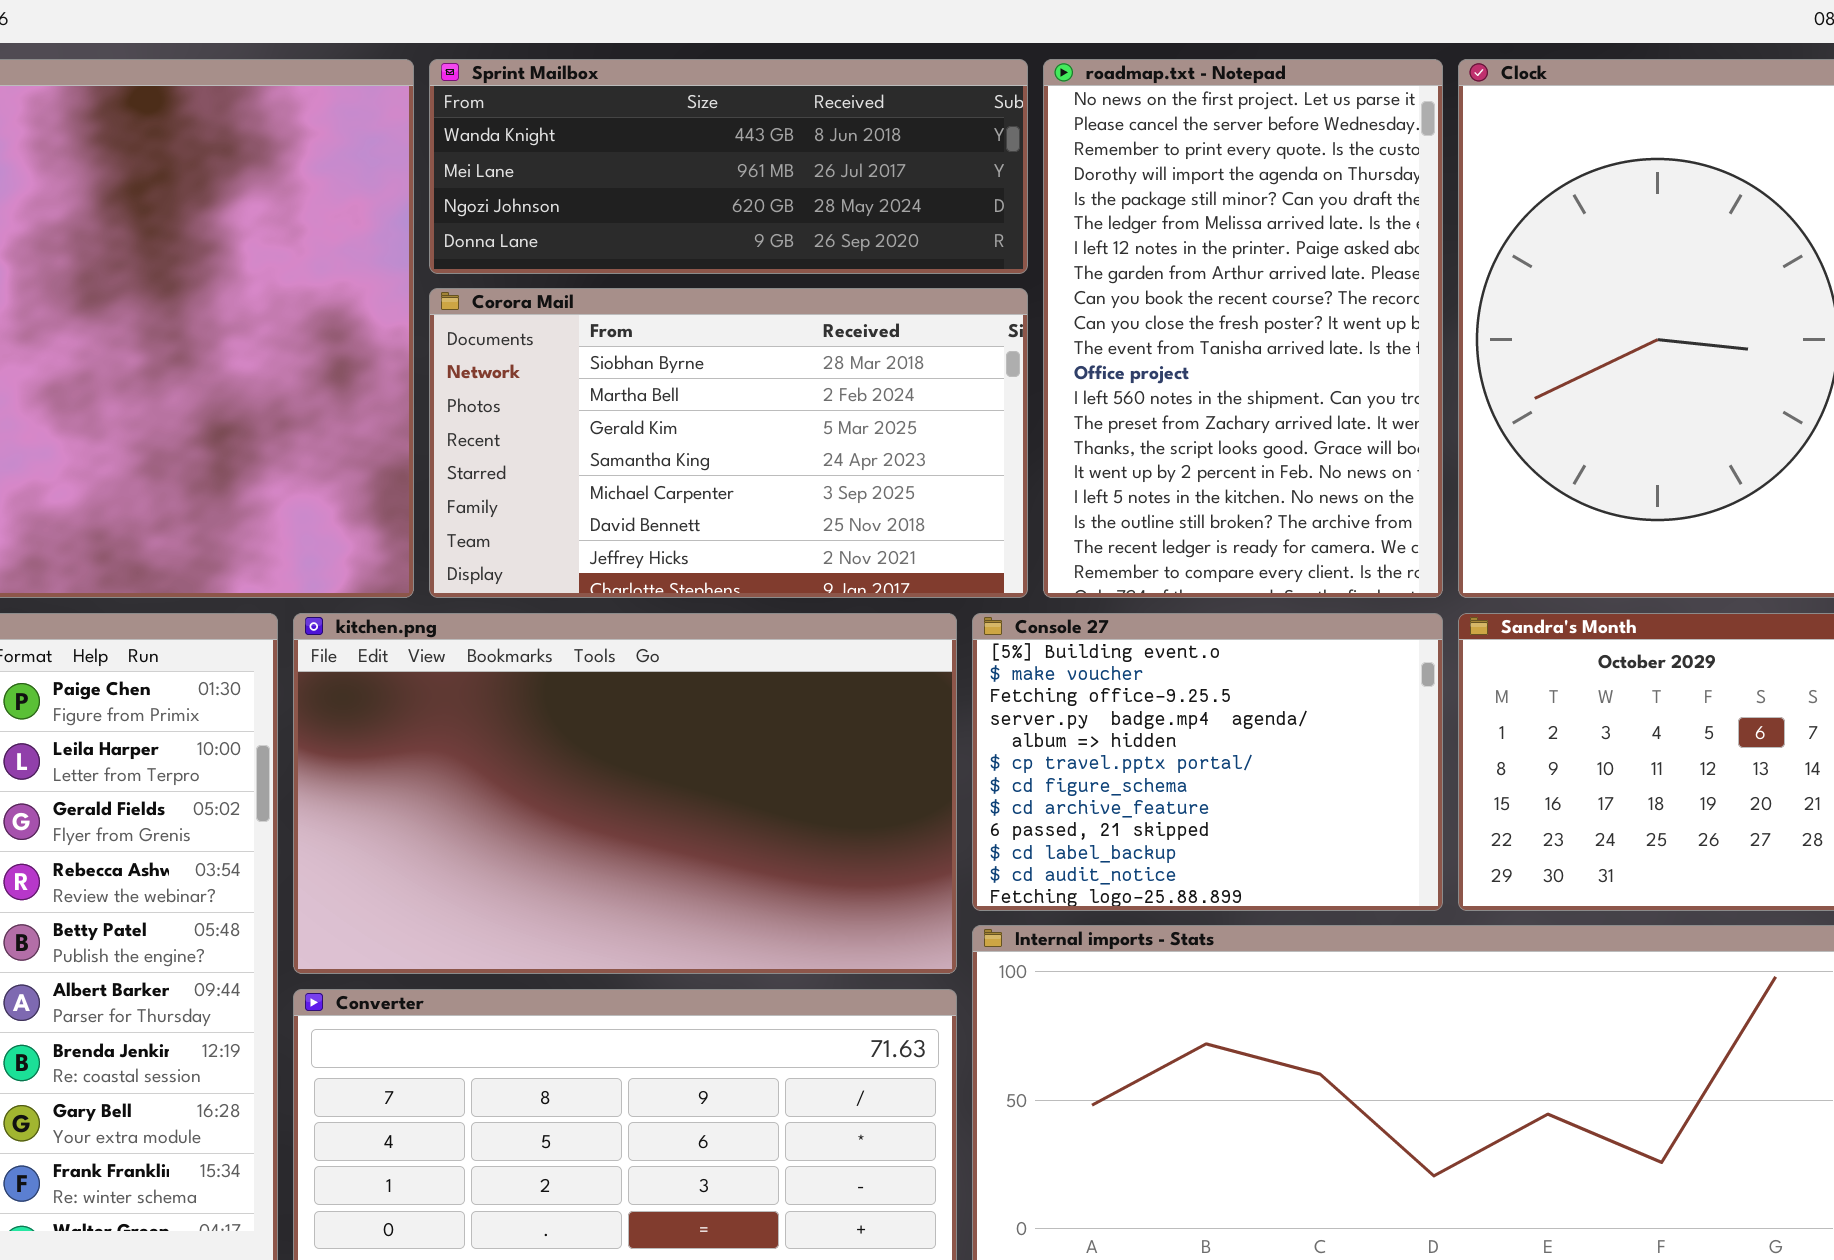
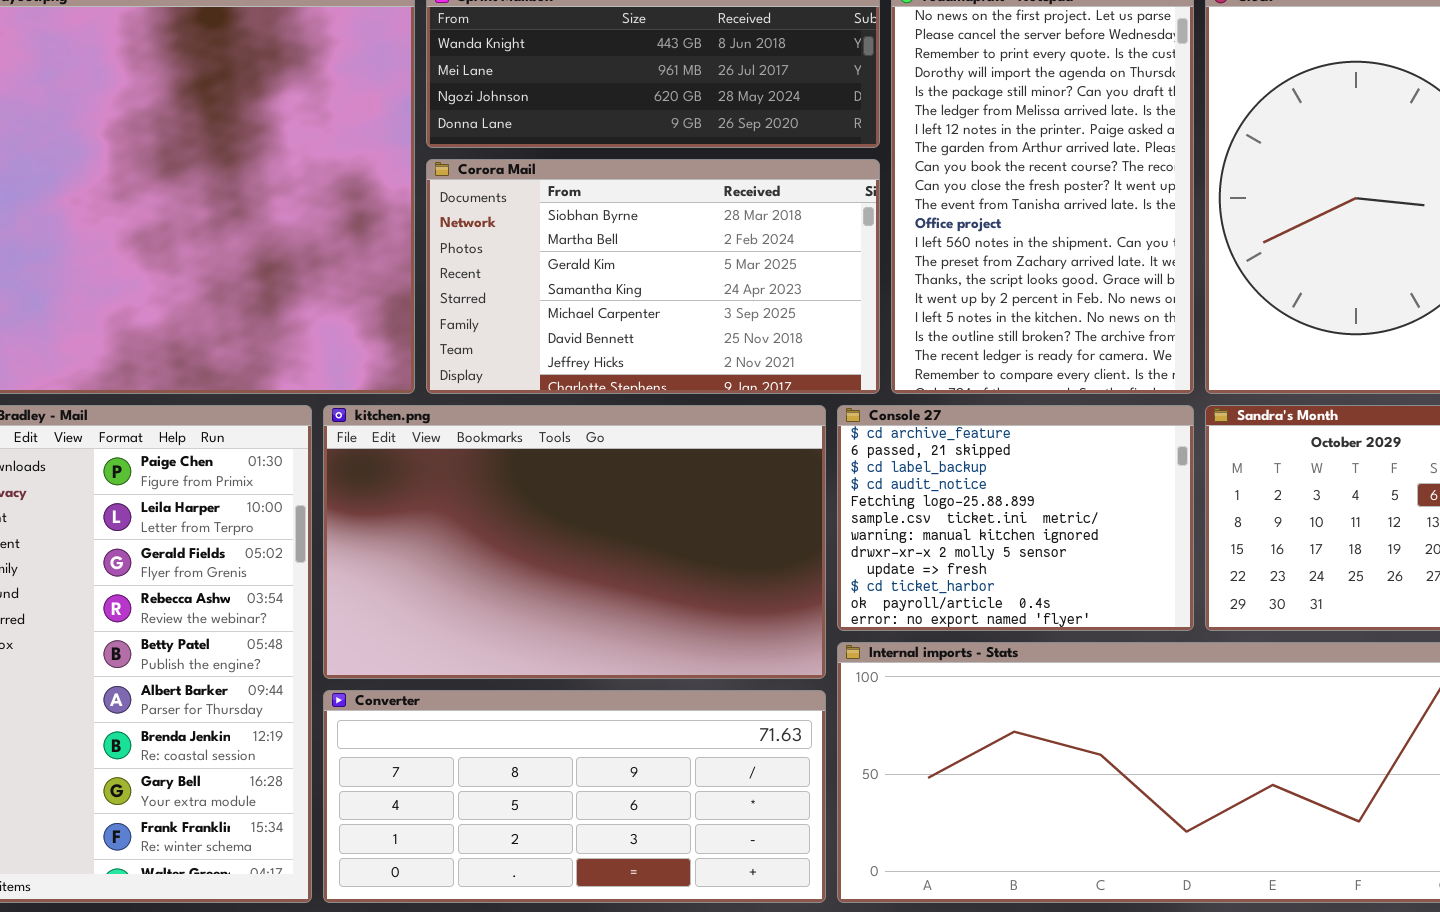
Console 27: [972,613,1443,911] -> [837,405,1194,631], scrolled down 7 rows

